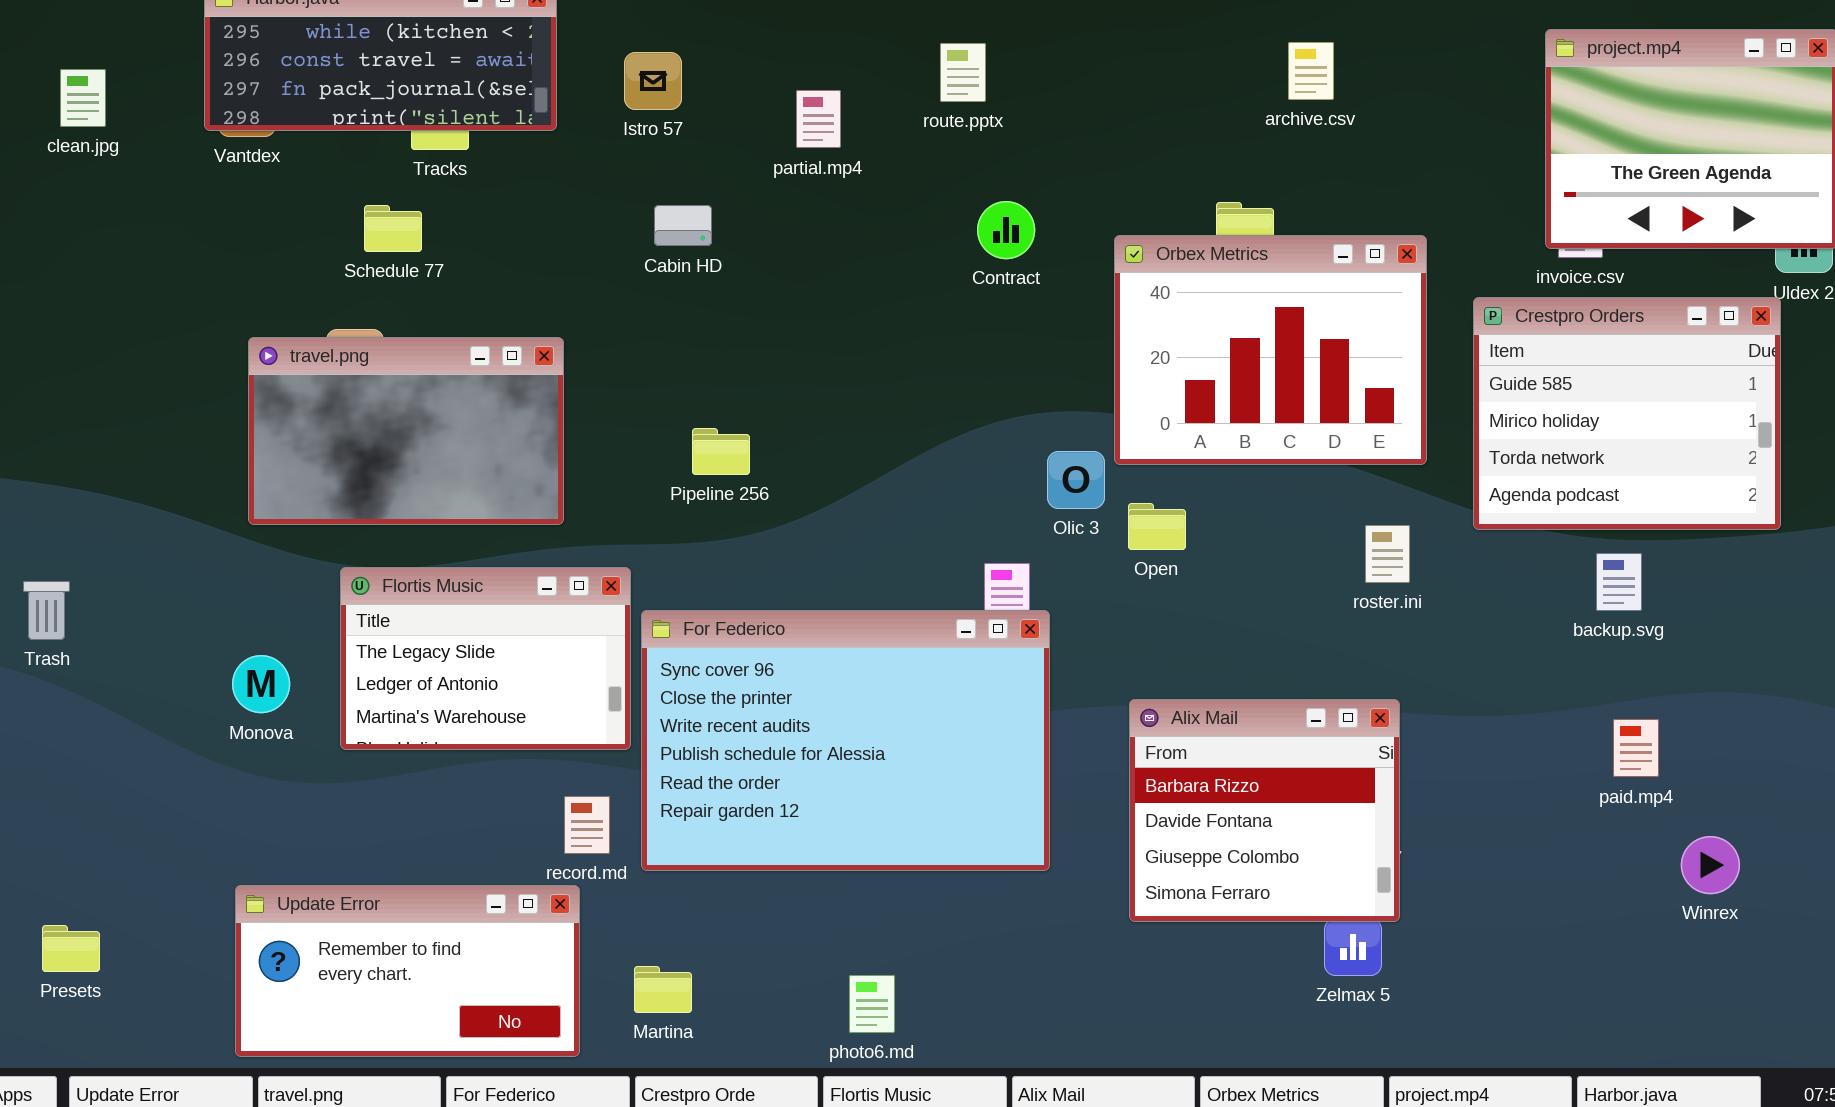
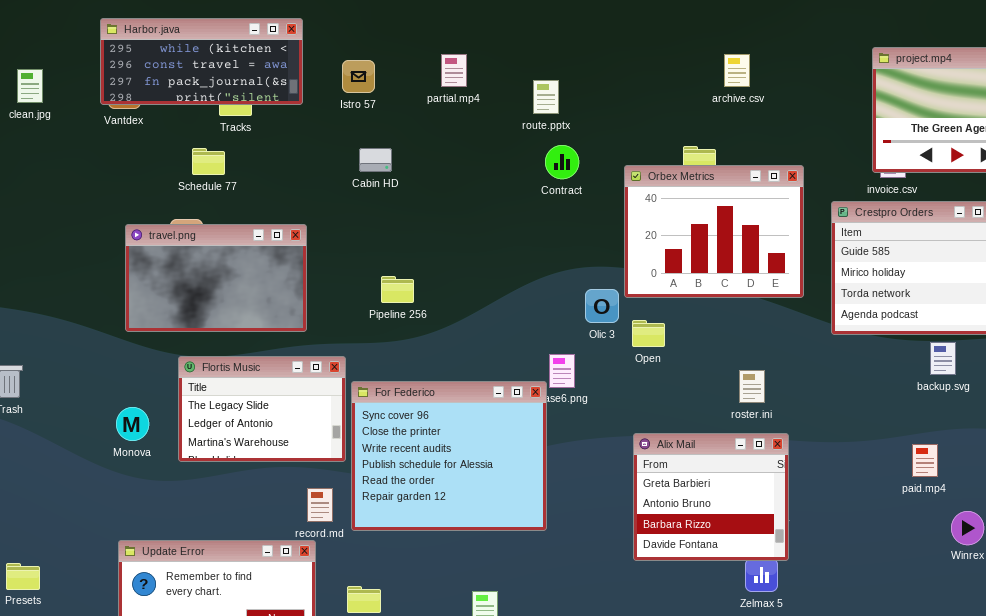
route.pptx: [940,43,986,102] -> [533,80,559,114], moved
partial.mp4: [796,90,841,148] -> [441,54,467,87], moved
roster.ini: [1365,525,1410,583] -> [739,370,765,403], moved
backup.svg: [1596,553,1642,611] -> [930,342,956,375], moved
For Federico: [641,610,1050,871] -> [351,381,547,531], resized
Alix Mail: [1129,699,1400,922] -> [633,433,789,561], scrolled up 2 rows

